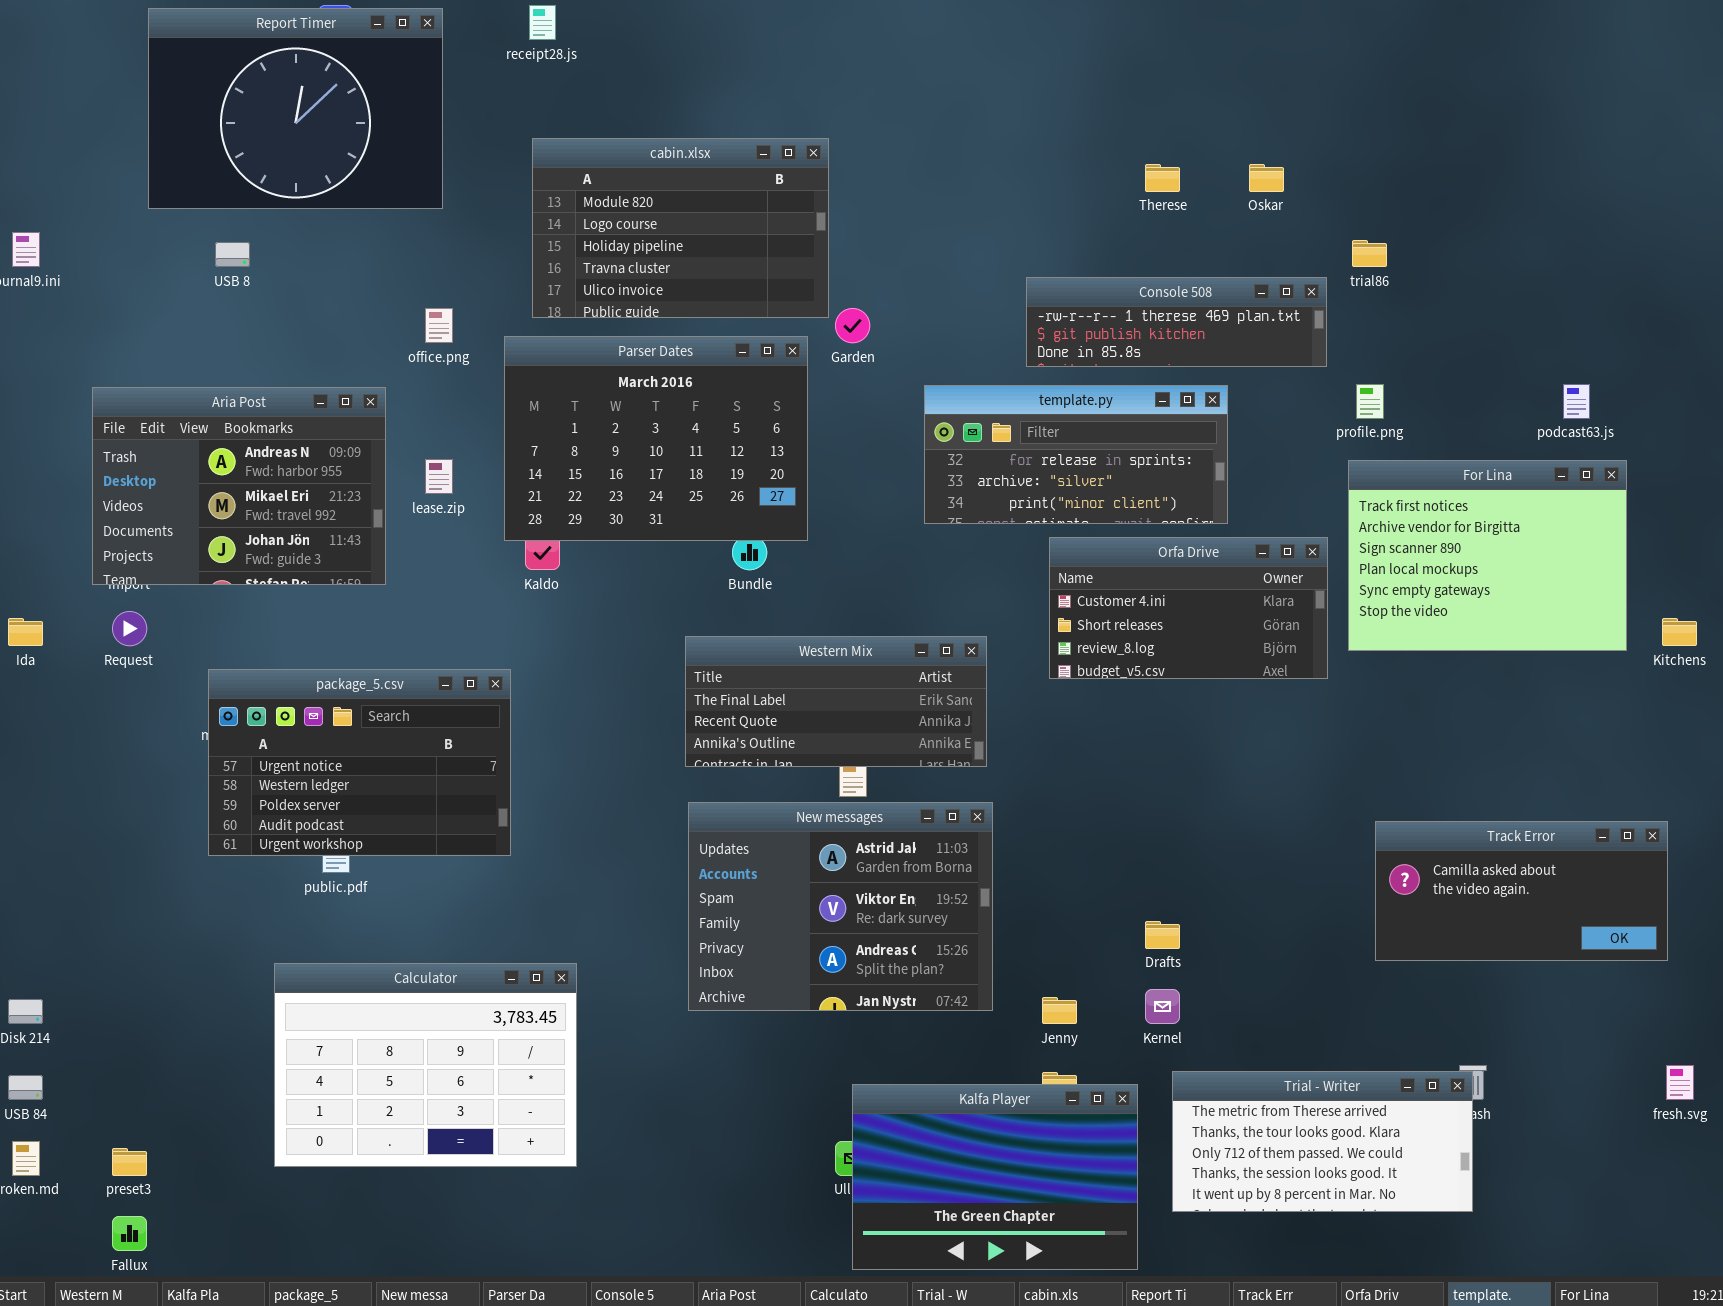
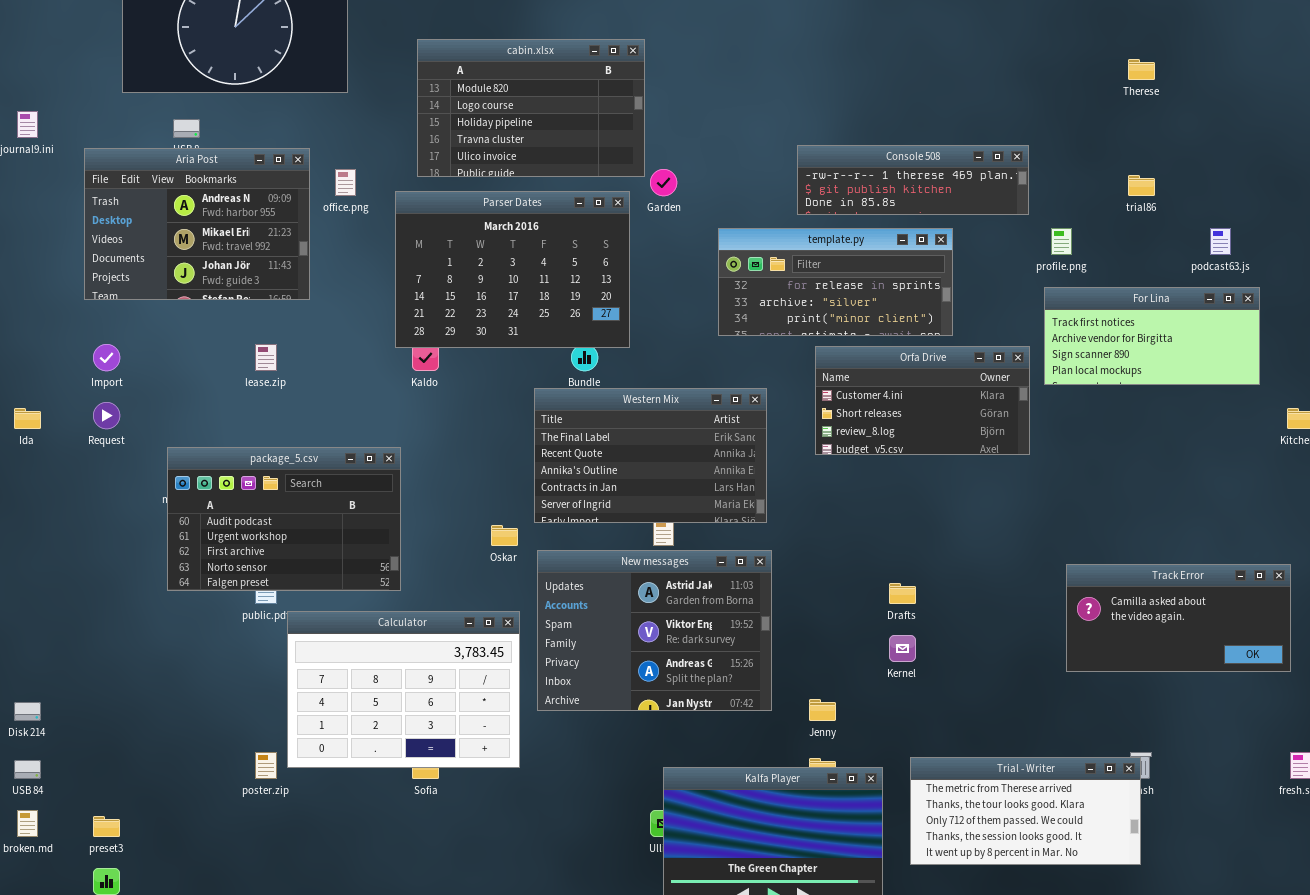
Therese: [1145,164,1180,192] -> [1128,59,1155,80], moved
Oskar: [1249,164,1284,192] -> [491,525,518,546], moved
trial86: [1352,240,1387,267] -> [1128,175,1155,196], moved
Aria Post: [92,387,386,585] -> [84,148,310,300], moved
lease.zip: [425,459,453,494] -> [255,344,277,371], moved
For Lina: [1348,460,1627,651] -> [1044,287,1260,385], resized
Western Mix: [685,636,987,767] -> [534,388,767,523], resized
package_5.csv: [208,669,511,856] -> [167,447,401,591], scrolled down 3 rows
Drafts: [1145,921,1180,949] -> [889,583,916,604], moved
Calculator: [274,963,577,1167] -> [287,611,520,768], moved
Kernel: [1145,989,1180,1024] -> [889,635,916,662], moved

